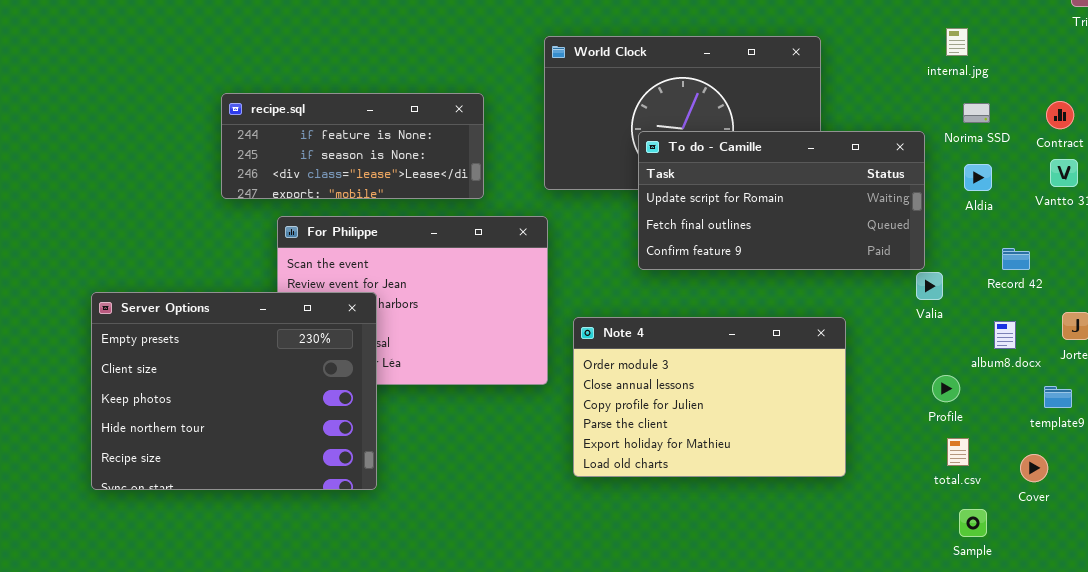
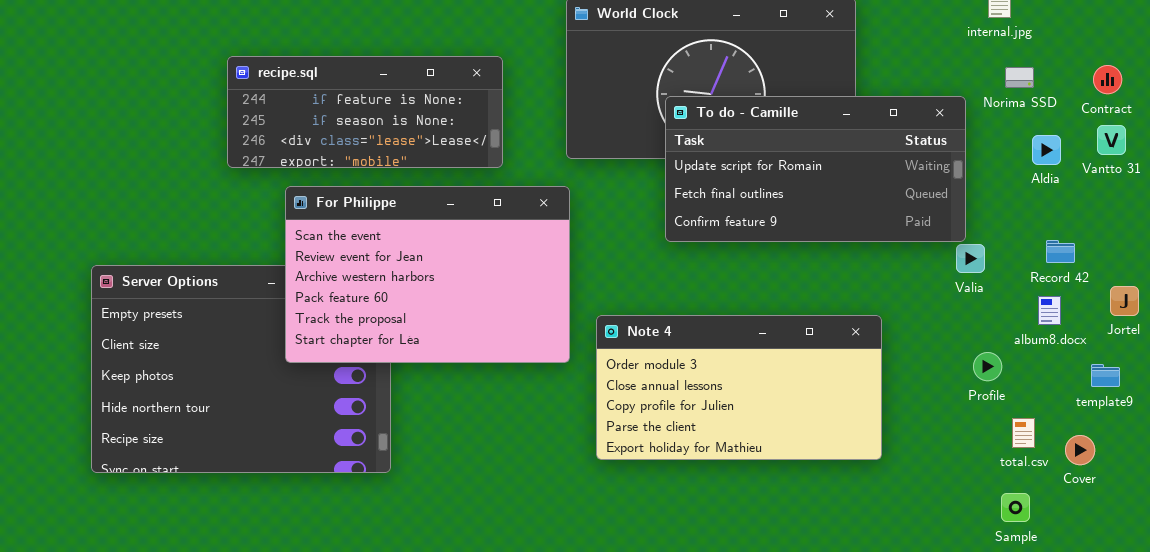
Aldia: [964,164,992,191] -> [1032,135,1061,165], moved
For Philippe: [277,216,548,385] -> [285,186,570,363], raised
Record 42: [1002,248,1030,270] -> [1046,240,1075,263], moved
Note 4: [573,317,846,477] -> [596,315,882,460], resized
total.csv: [947,438,969,466] -> [1012,418,1035,448], moved

